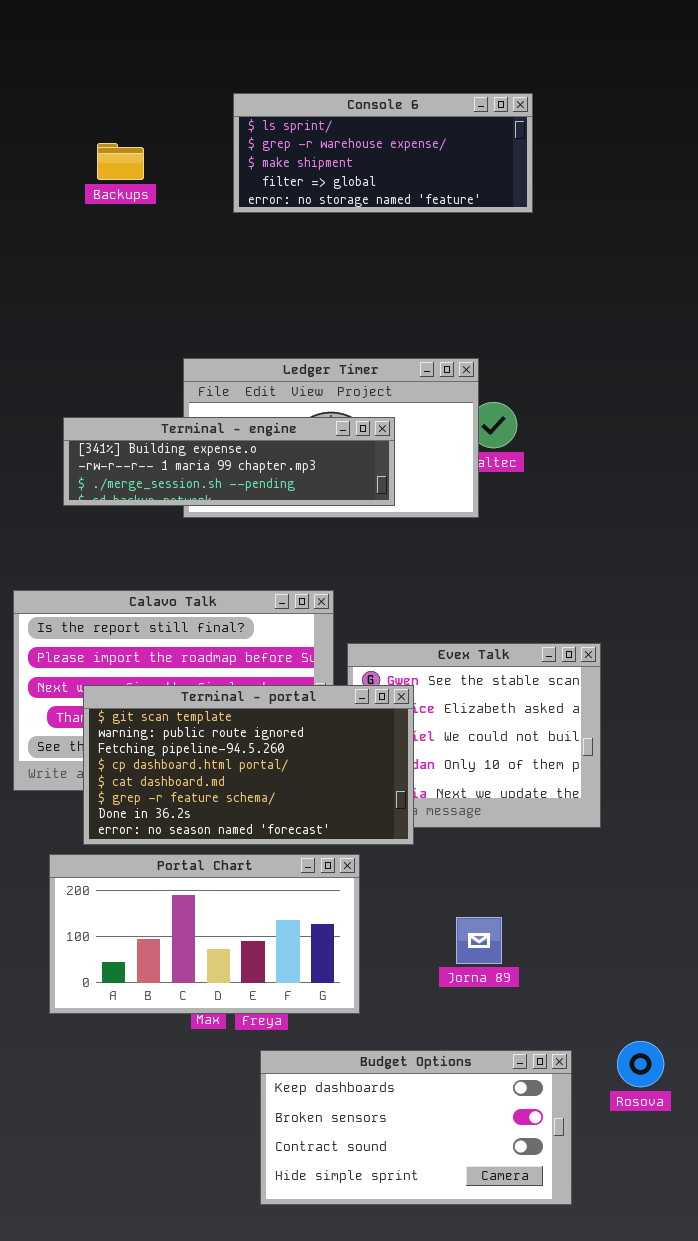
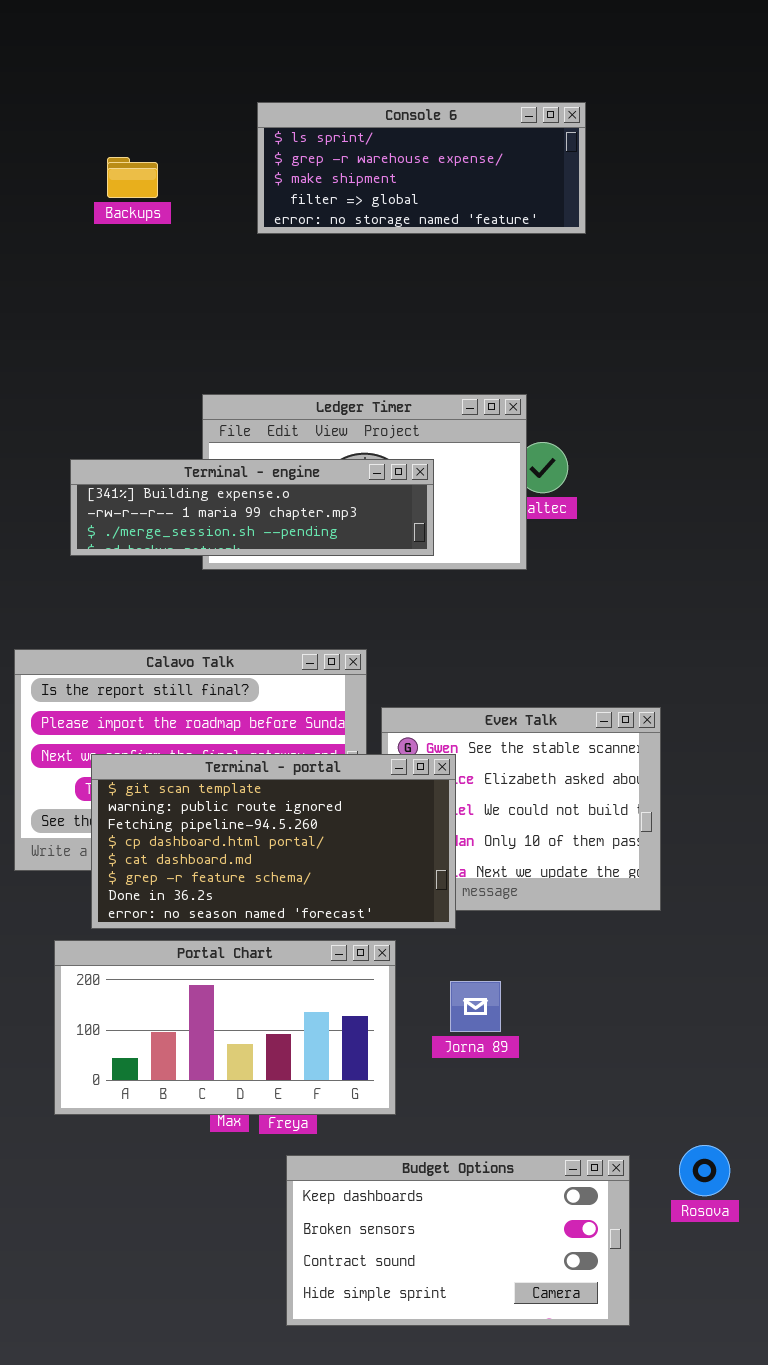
Jorna 89: [456,917,502,964] -> [450,981,501,1032], moved

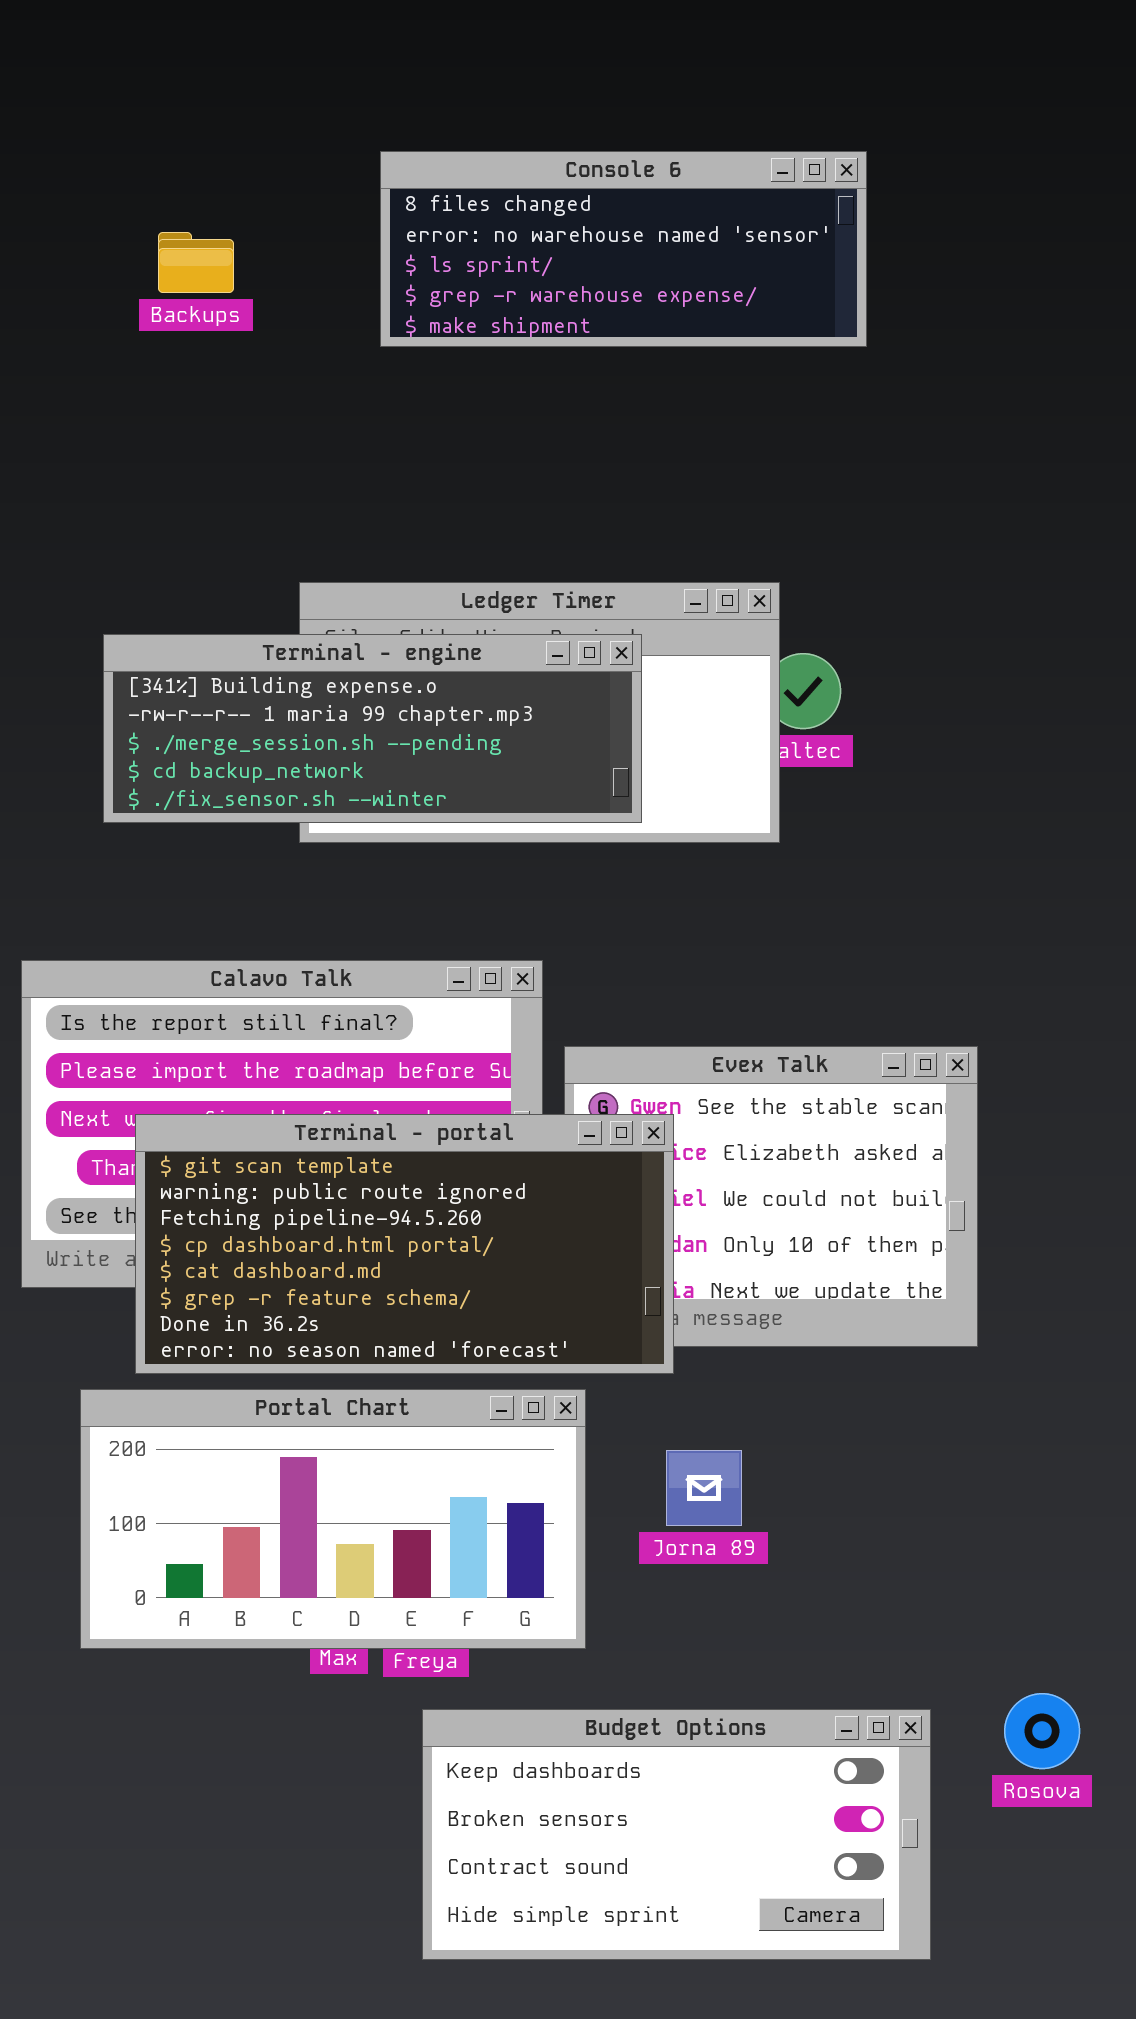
Console 6: [257,102,586,234] -> [380,151,867,347], scrolled up 2 rows
Terminal - engine: [70,459,434,556] -> [103,634,642,823], resized

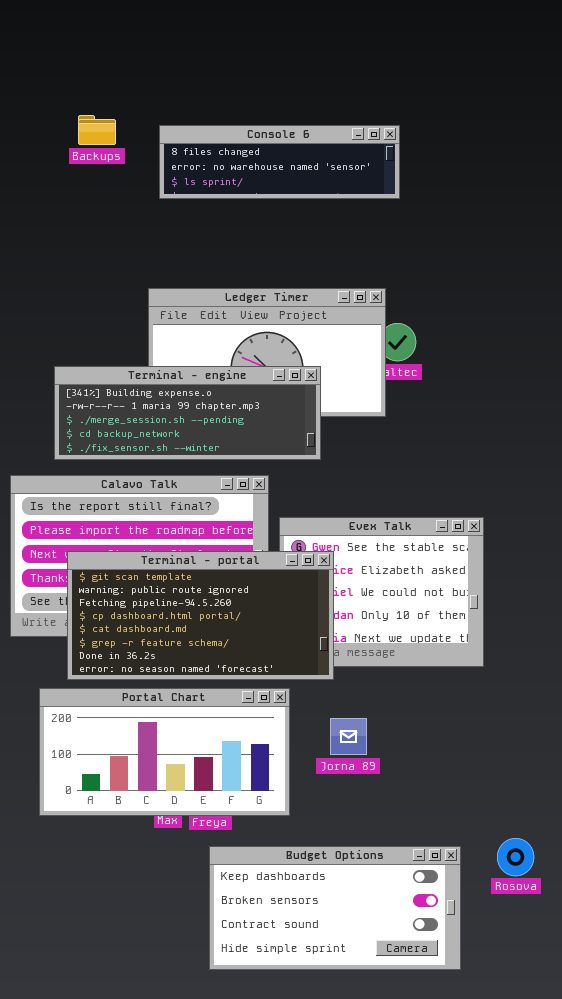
Console 6: [380,151,867,347] -> [159,125,400,199], moved, resized
Terminal - engine: [103,634,642,823] -> [54,366,321,460], moved

